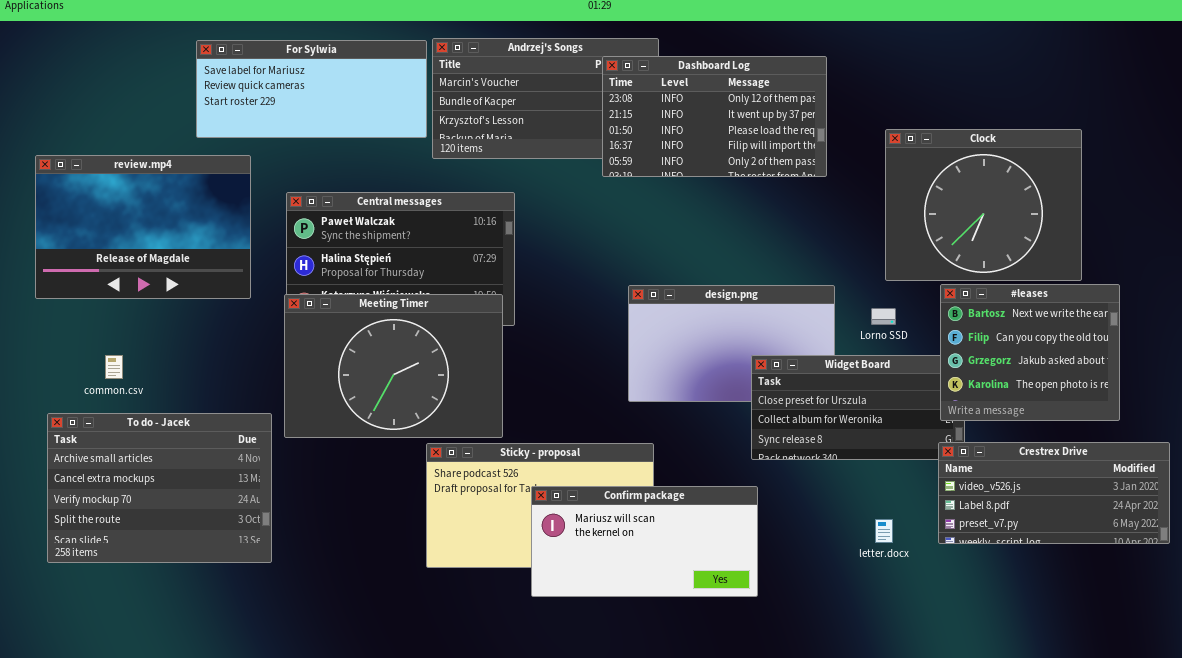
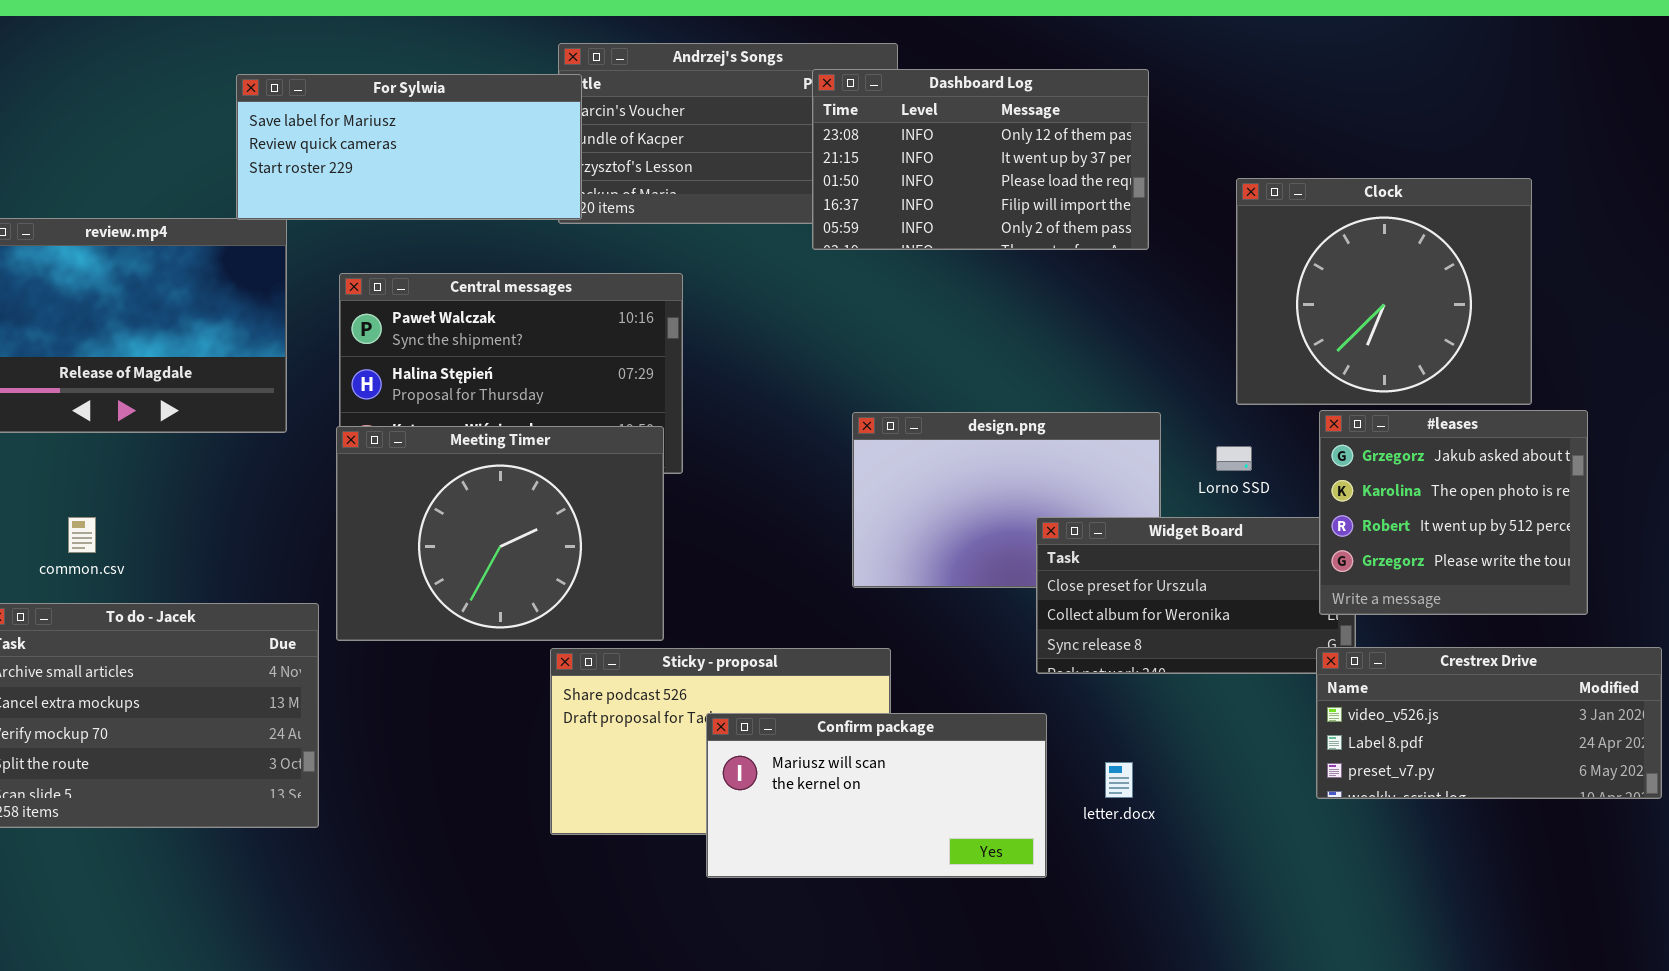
For Sylwia: [196,40,427,138] -> [236,74,582,220], moved
#leases: [940,284,1120,421] -> [1319,410,1588,615], scrolled down 2 rows
letter.docx: [875,519,893,543] -> [1105,762,1133,798], moved

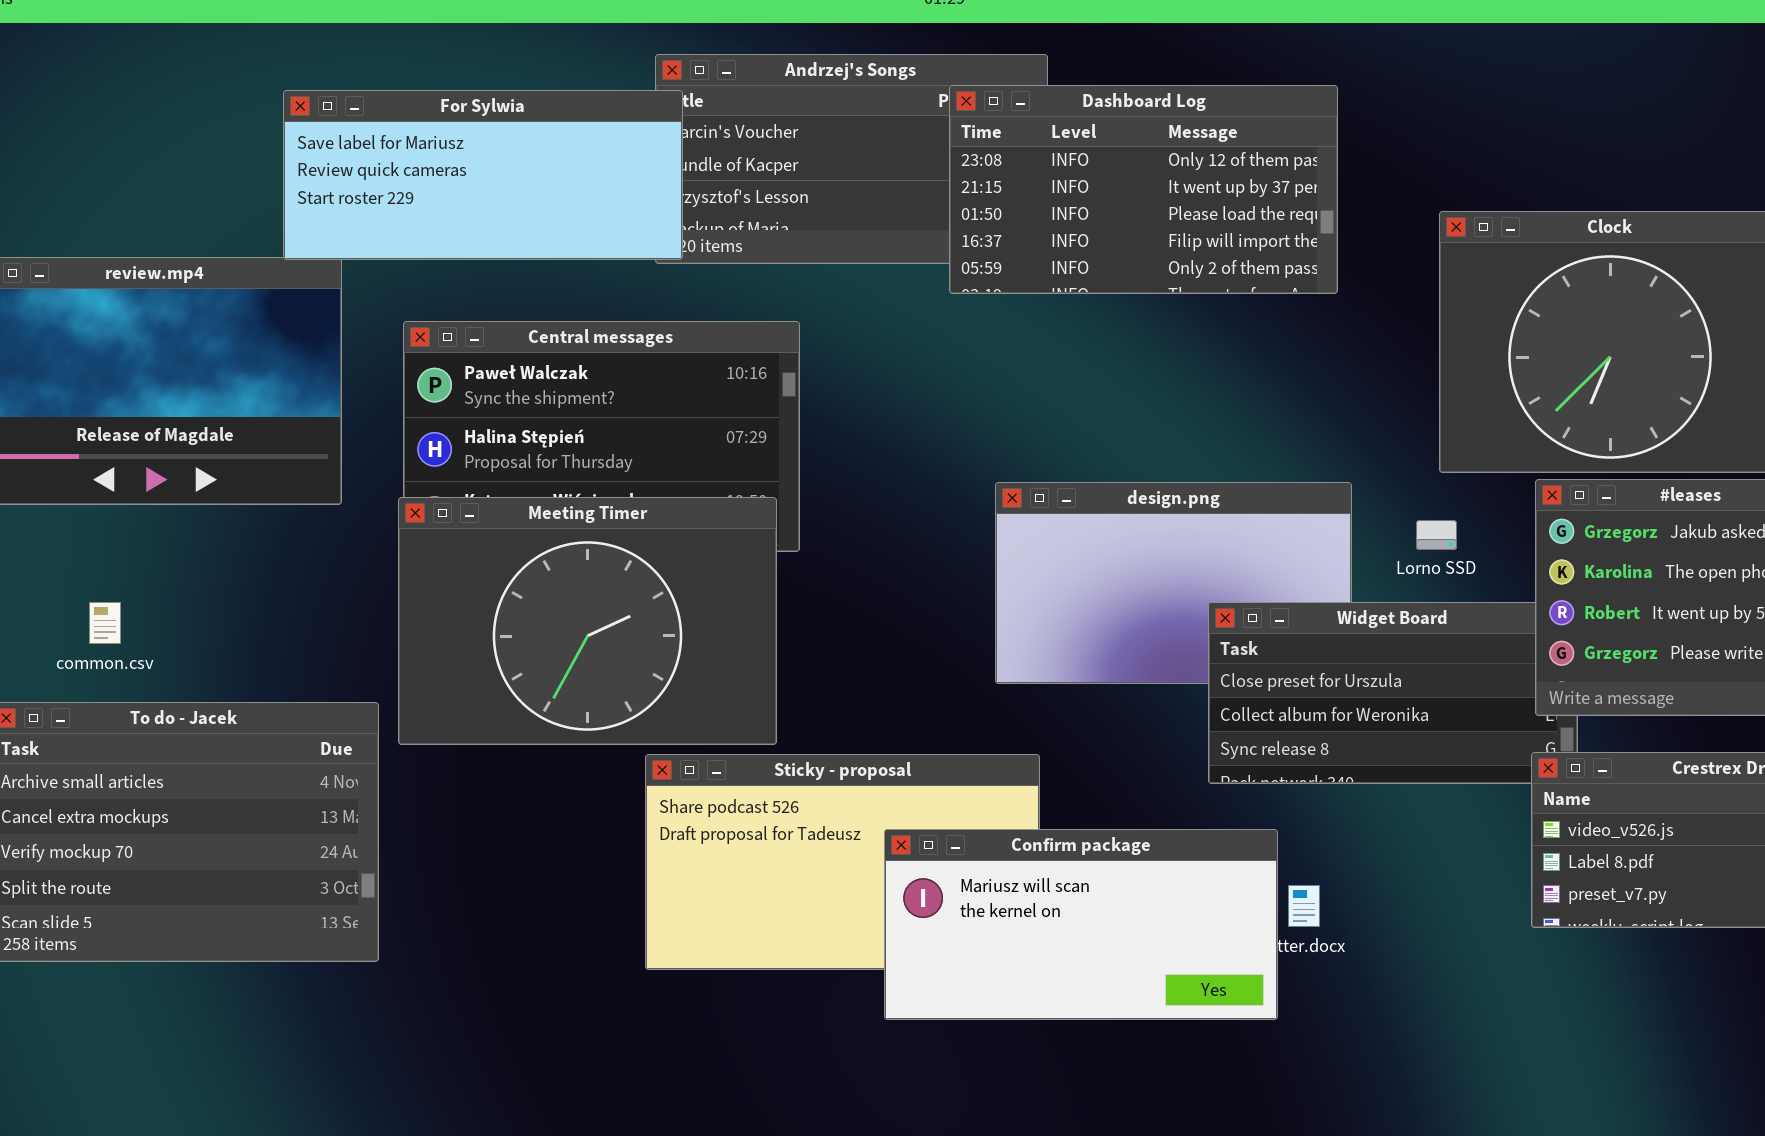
Confirm package: [706,713,1047,878] -> [884,829,1278,1020], moved

